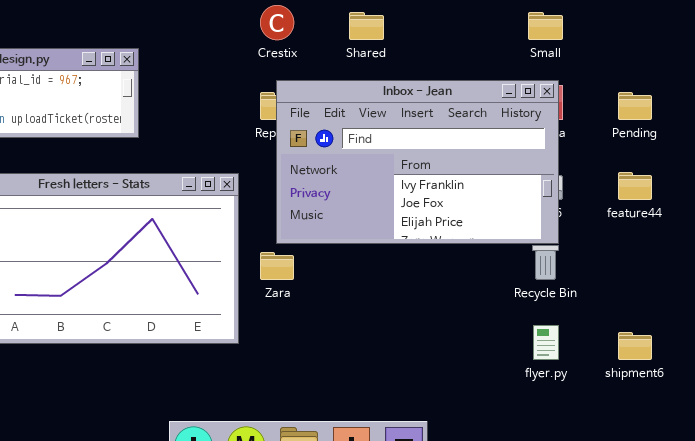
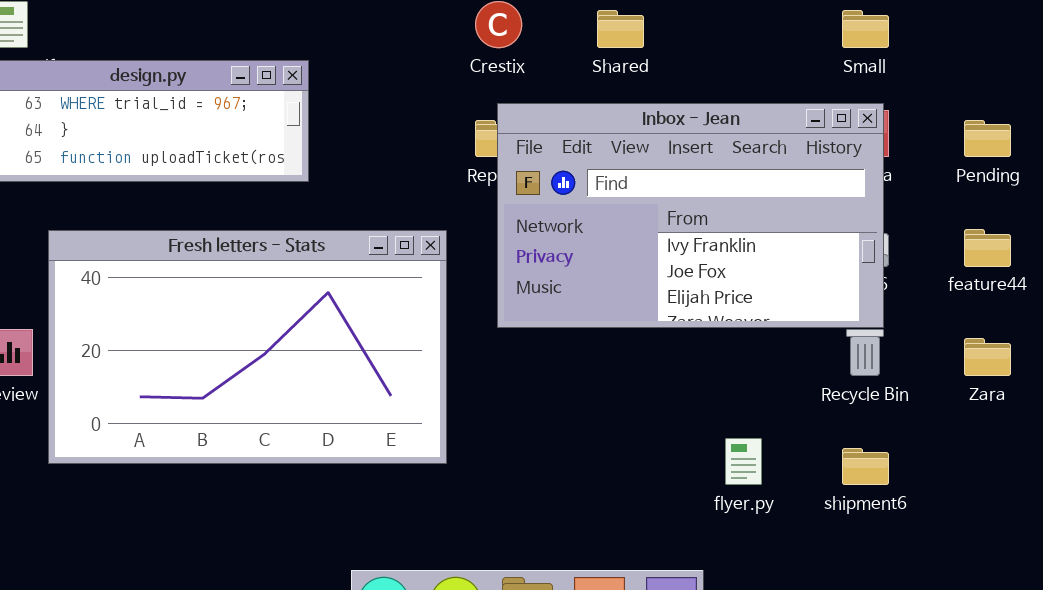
Zara: [260,252,294,280] -> [964,338,1011,376], moved
flyer.py: [533,325,559,360] -> [725,438,762,485], moved
shipment6: [618,332,652,360] -> [842,448,889,485], moved

